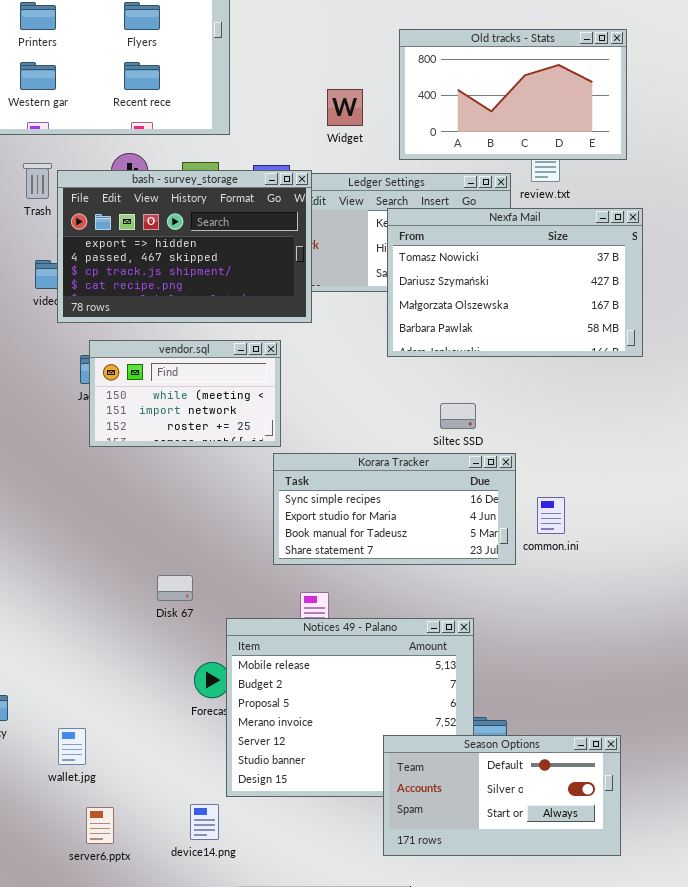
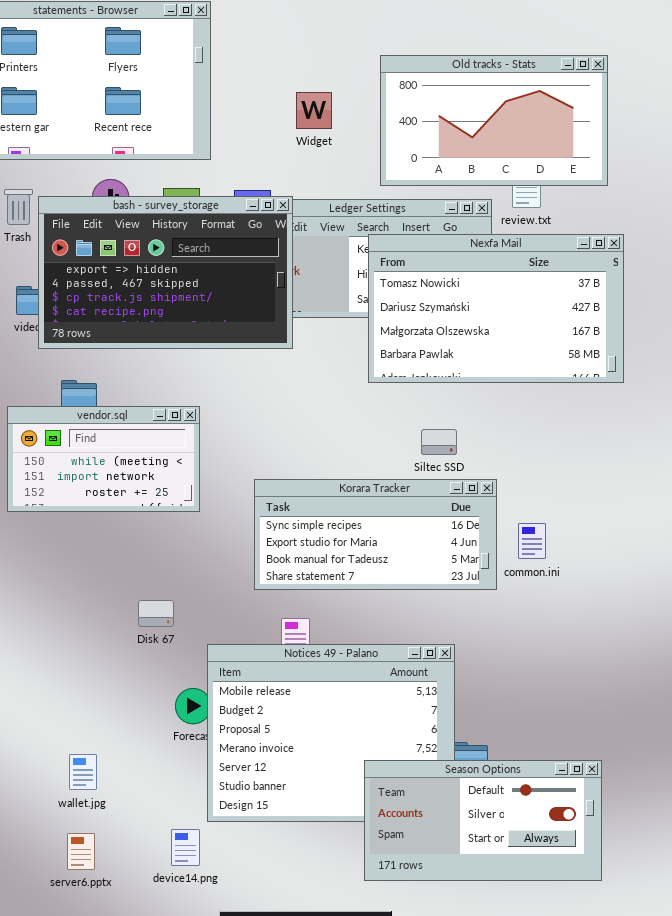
Widget: [327,89,363,126] -> [296,92,332,129], moved
vendor.sql: [89,340,281,447] -> [7,406,200,512], moved
wallet.jpg: [58,728,86,765] -> [69,754,97,790], moved

